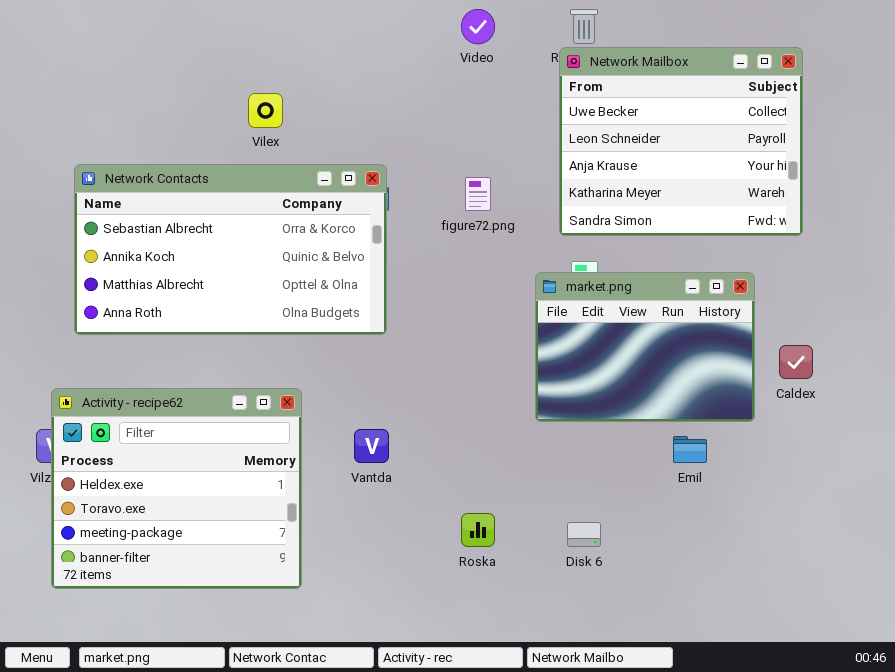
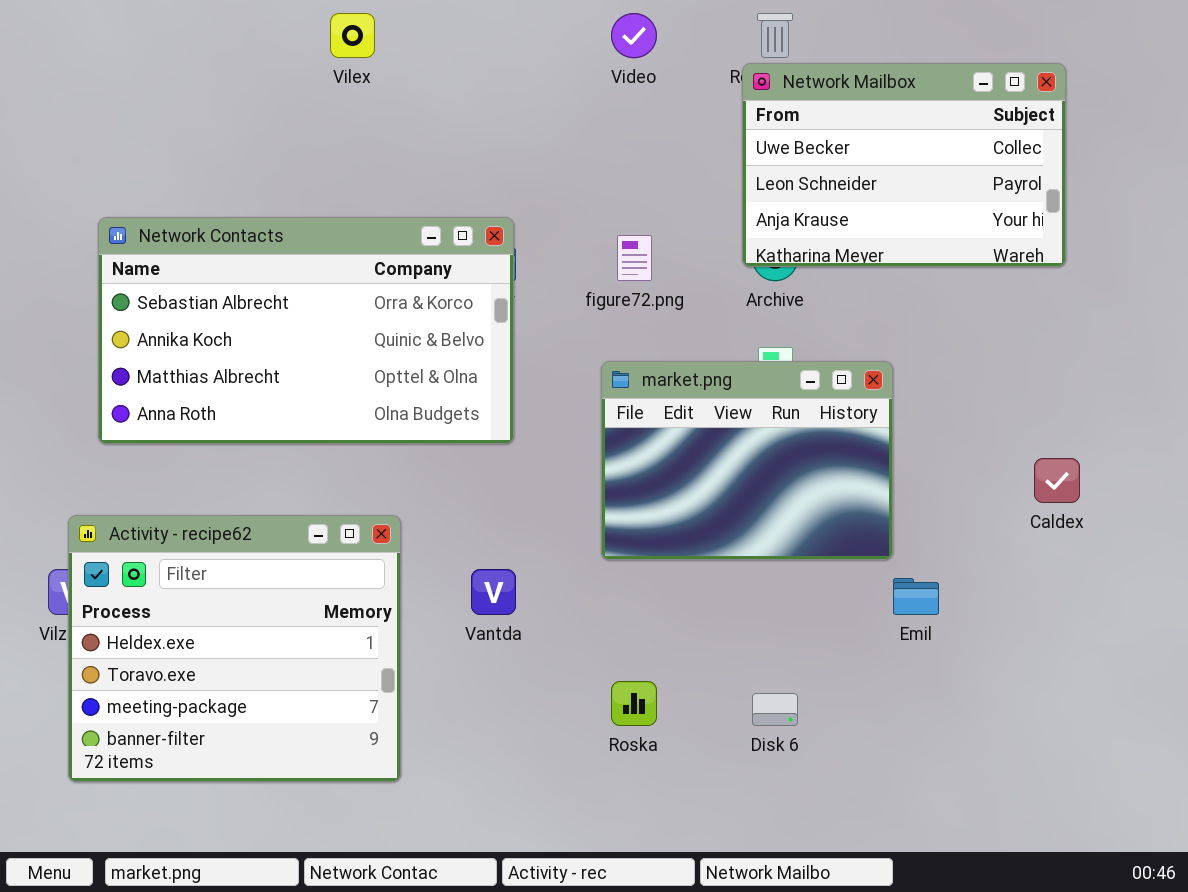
Network Mailbox: [559,47,803,236] -> [742,63,1066,267], resized
Vilex: [248,93,283,128] -> [330,13,375,58], moved
market.png: [535,272,755,422] -> [601,361,893,560], moved

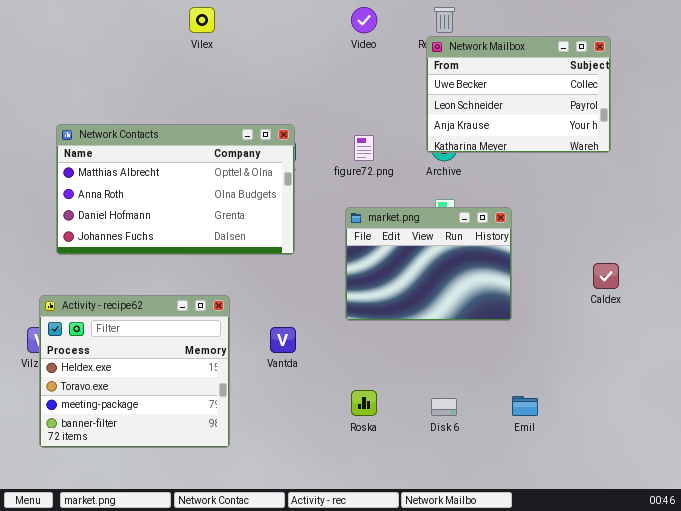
Network Contacts: [98,217,514,444] -> [56,124,295,255], scrolled down 2 rows
Emil: [893,578,939,615] -> [512,396,538,416], moved

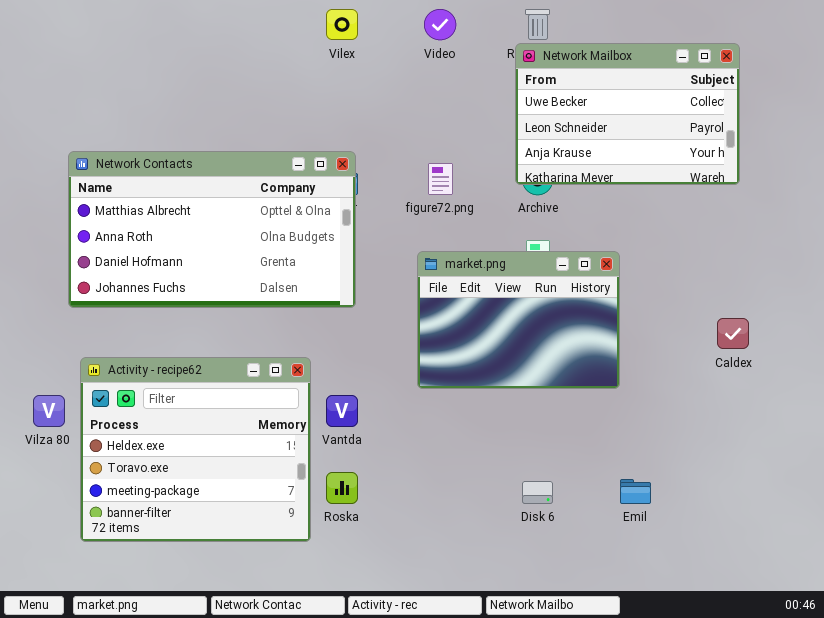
Vilex: [189,7,215,33] -> [326,9,358,40], moved
Activity - recipe62: [39,295,230,448] -> [80,357,311,542], moved
Roska: [351,390,377,416] -> [326,472,358,504], moved

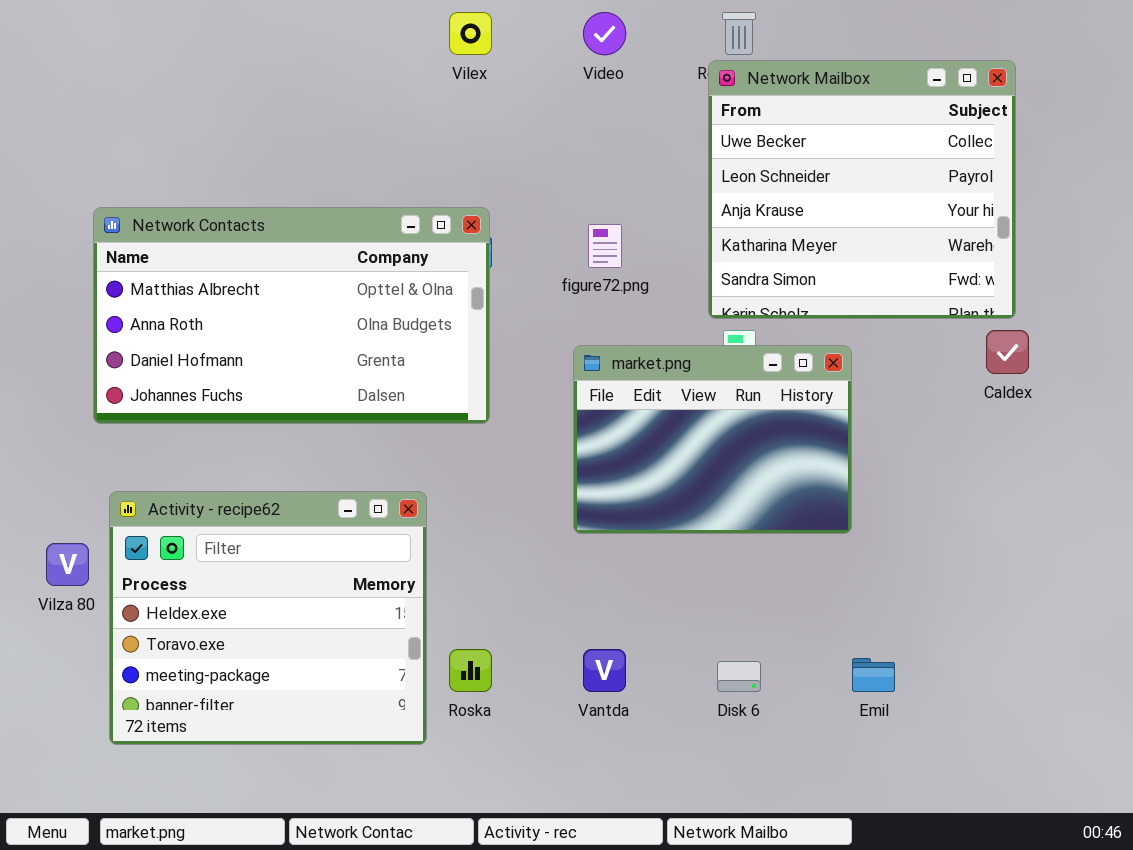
Network Mailbox: [515,43,740,185] -> [708,60,1016,319], resized
Caldex: [717,318,749,349] -> [986,330,1029,374], moved
Vantda: [326,395,358,427] -> [583,649,626,692], moved

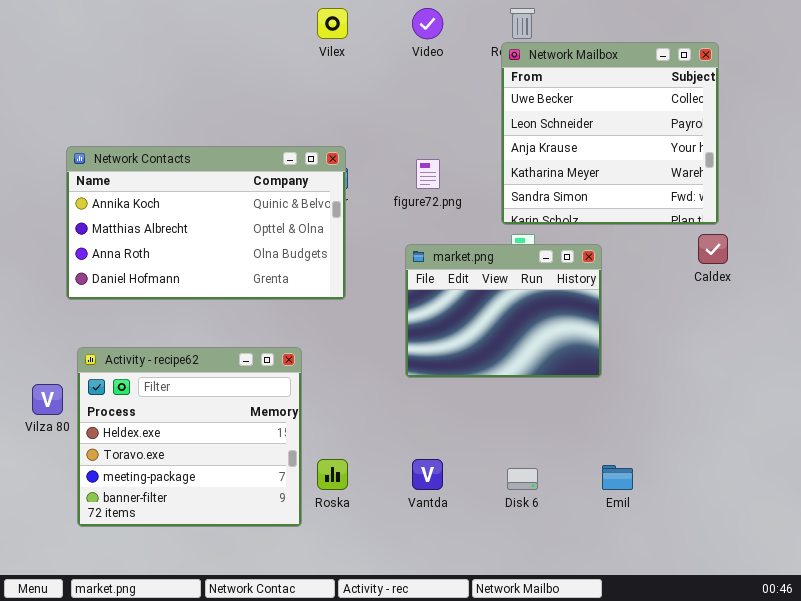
Network Contacts: [93,207,490,424] -> [66,146,346,300], scrolled up 1 row

